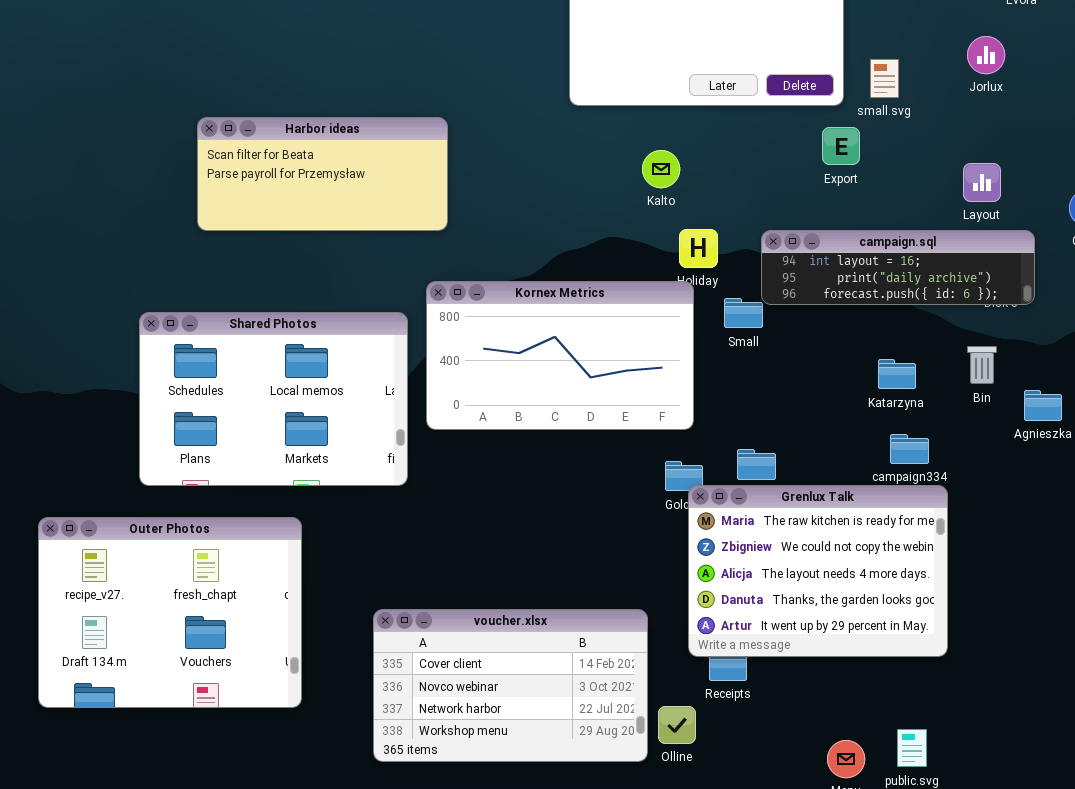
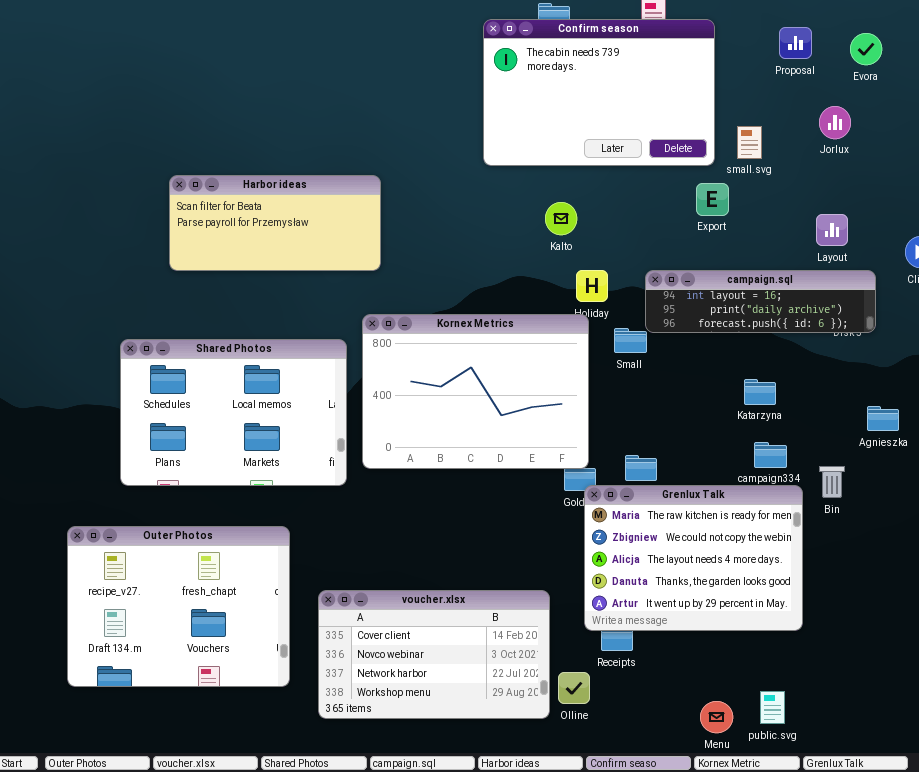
Kornex Metrics: [426,281,694,430] -> [362,314,589,469], resized
Bin: [967,346,997,384] -> [819,466,845,498], moved
Outer Photos: [38,517,302,708] -> [67,526,290,687], moved

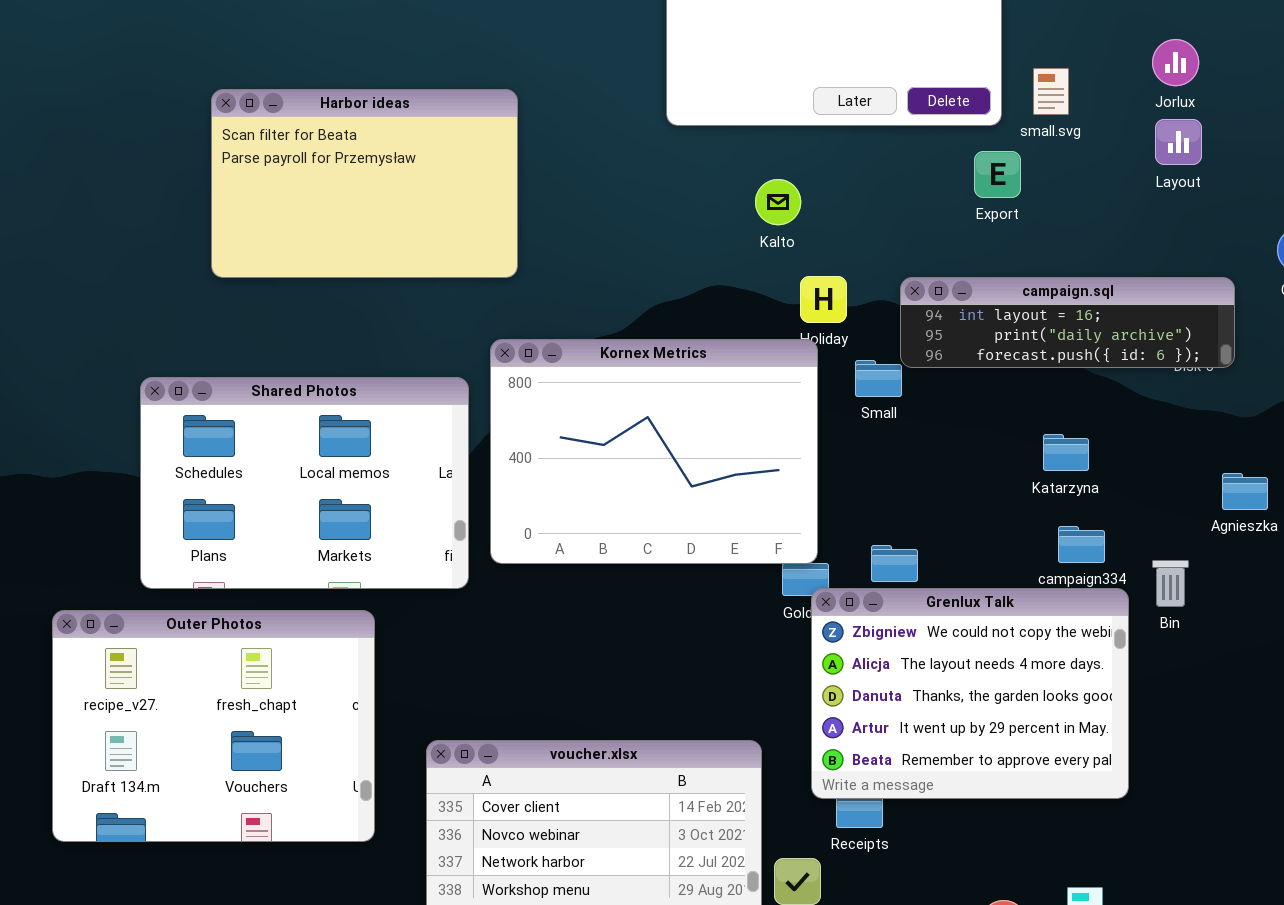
Harbor ideas: [169,175,381,271] -> [211,89,518,278], resized
Layout: [816,214,848,246] -> [1155,119,1202,165], moved
Grenlux Talk: [584,485,803,631] -> [811,588,1129,799], scrolled down 1 row
Outer Photos: [67,526,290,687] -> [52,610,375,842], moved

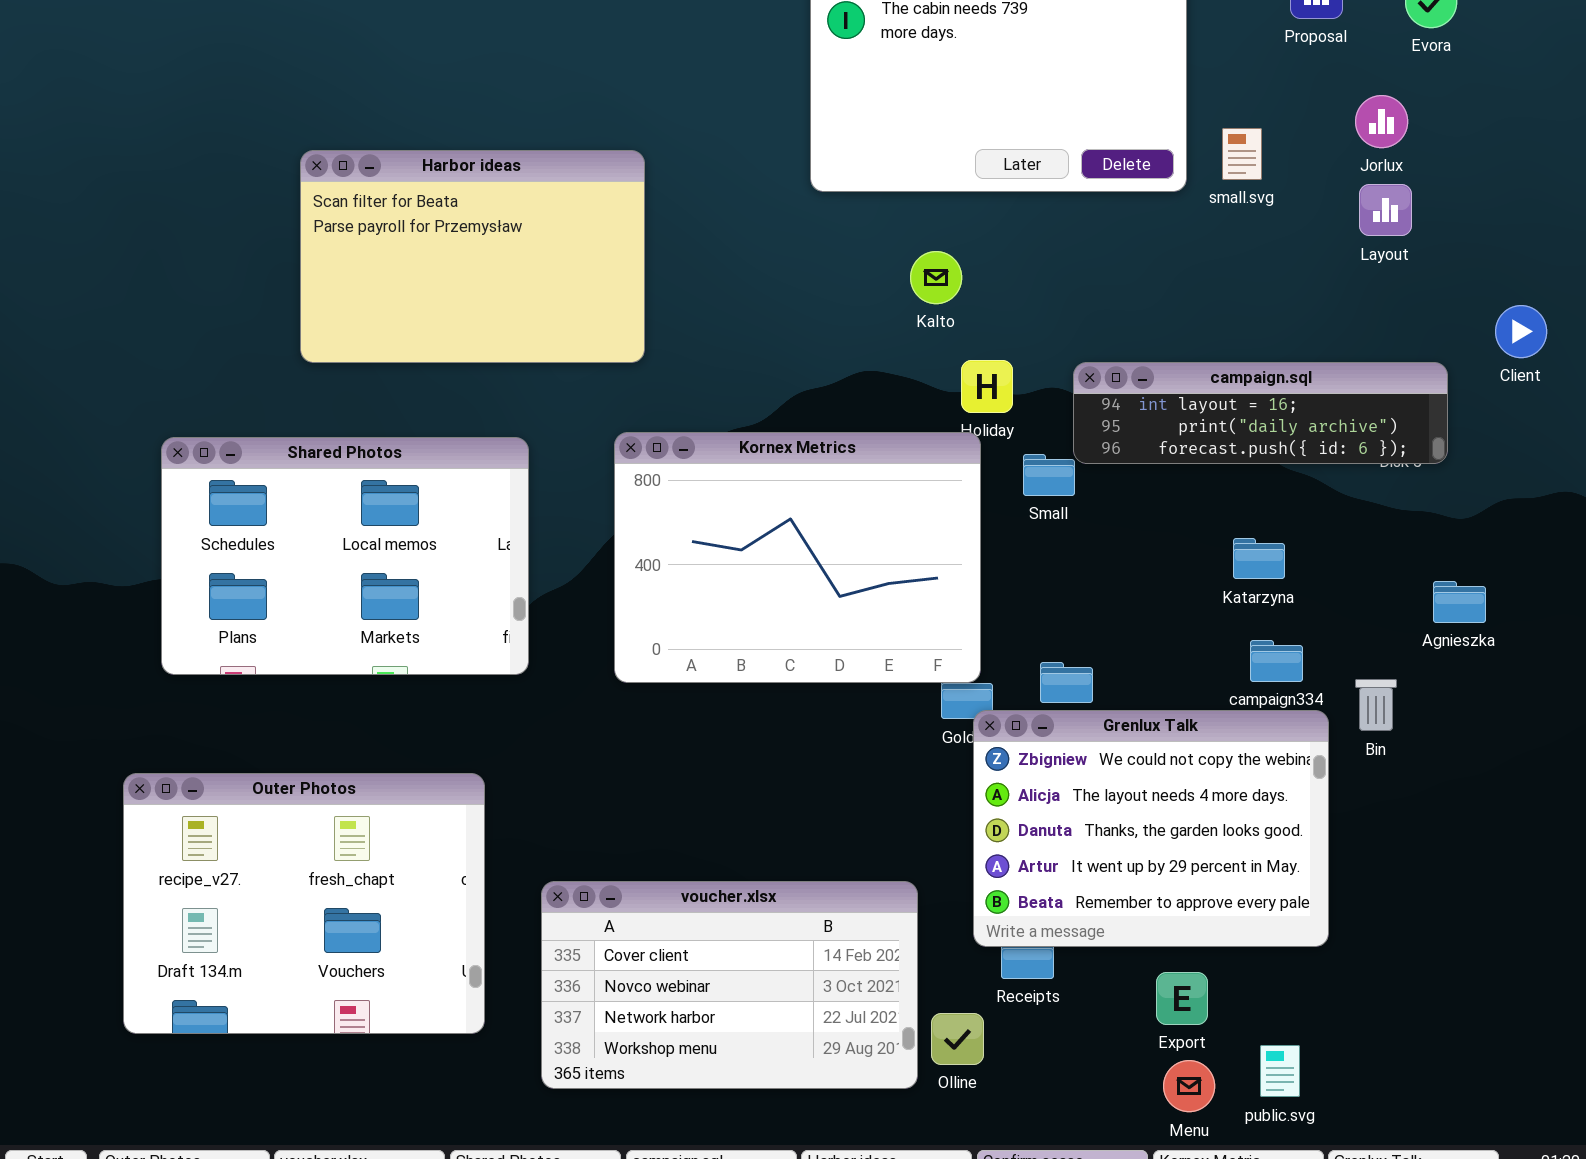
Export: [974,151,1021,198] -> [1156,972,1208,1025], moved
Shared Photos: [140,377,469,589] -> [161,437,529,675], moved
Outer Photos: [52,610,375,842] -> [123,773,485,1034], moved

